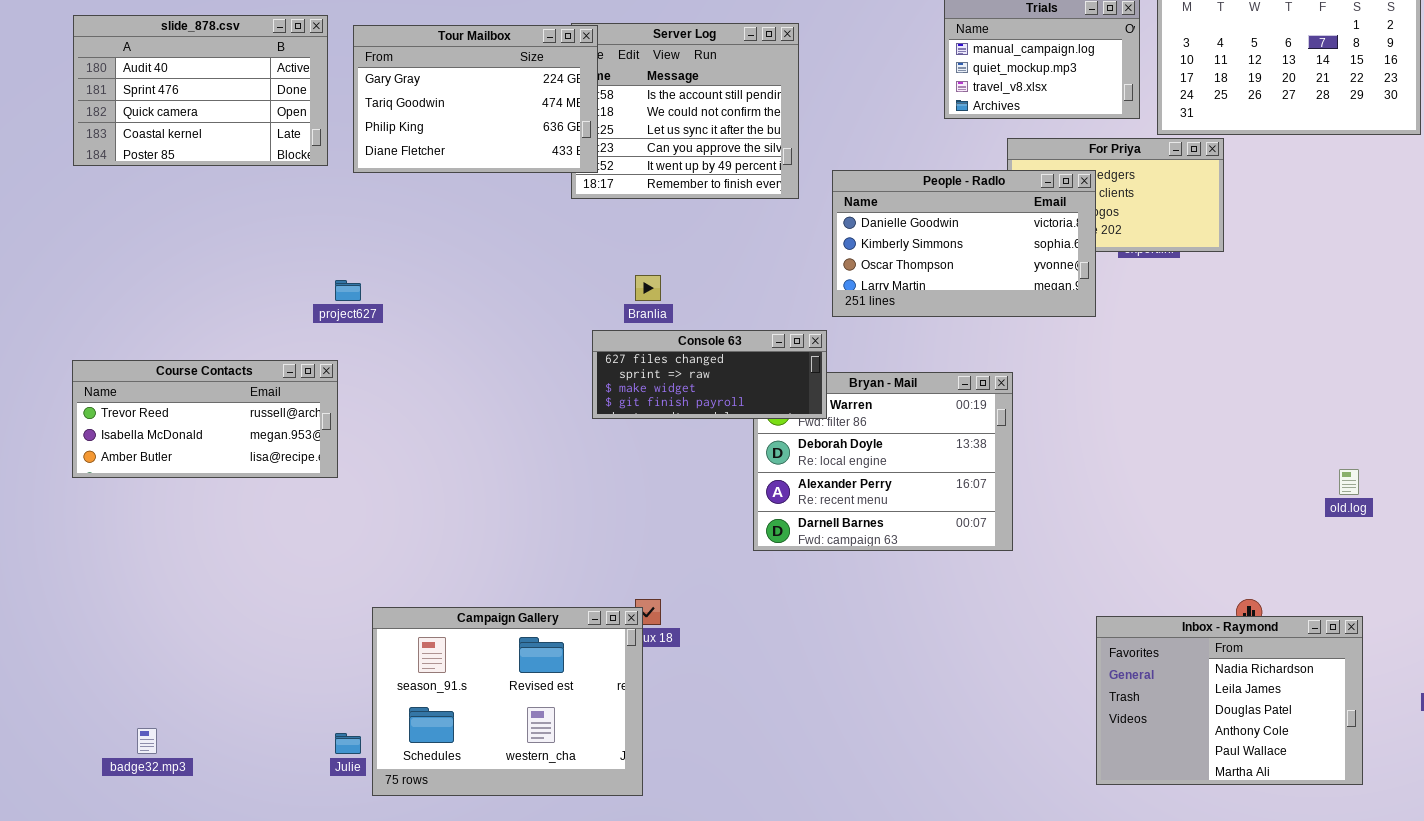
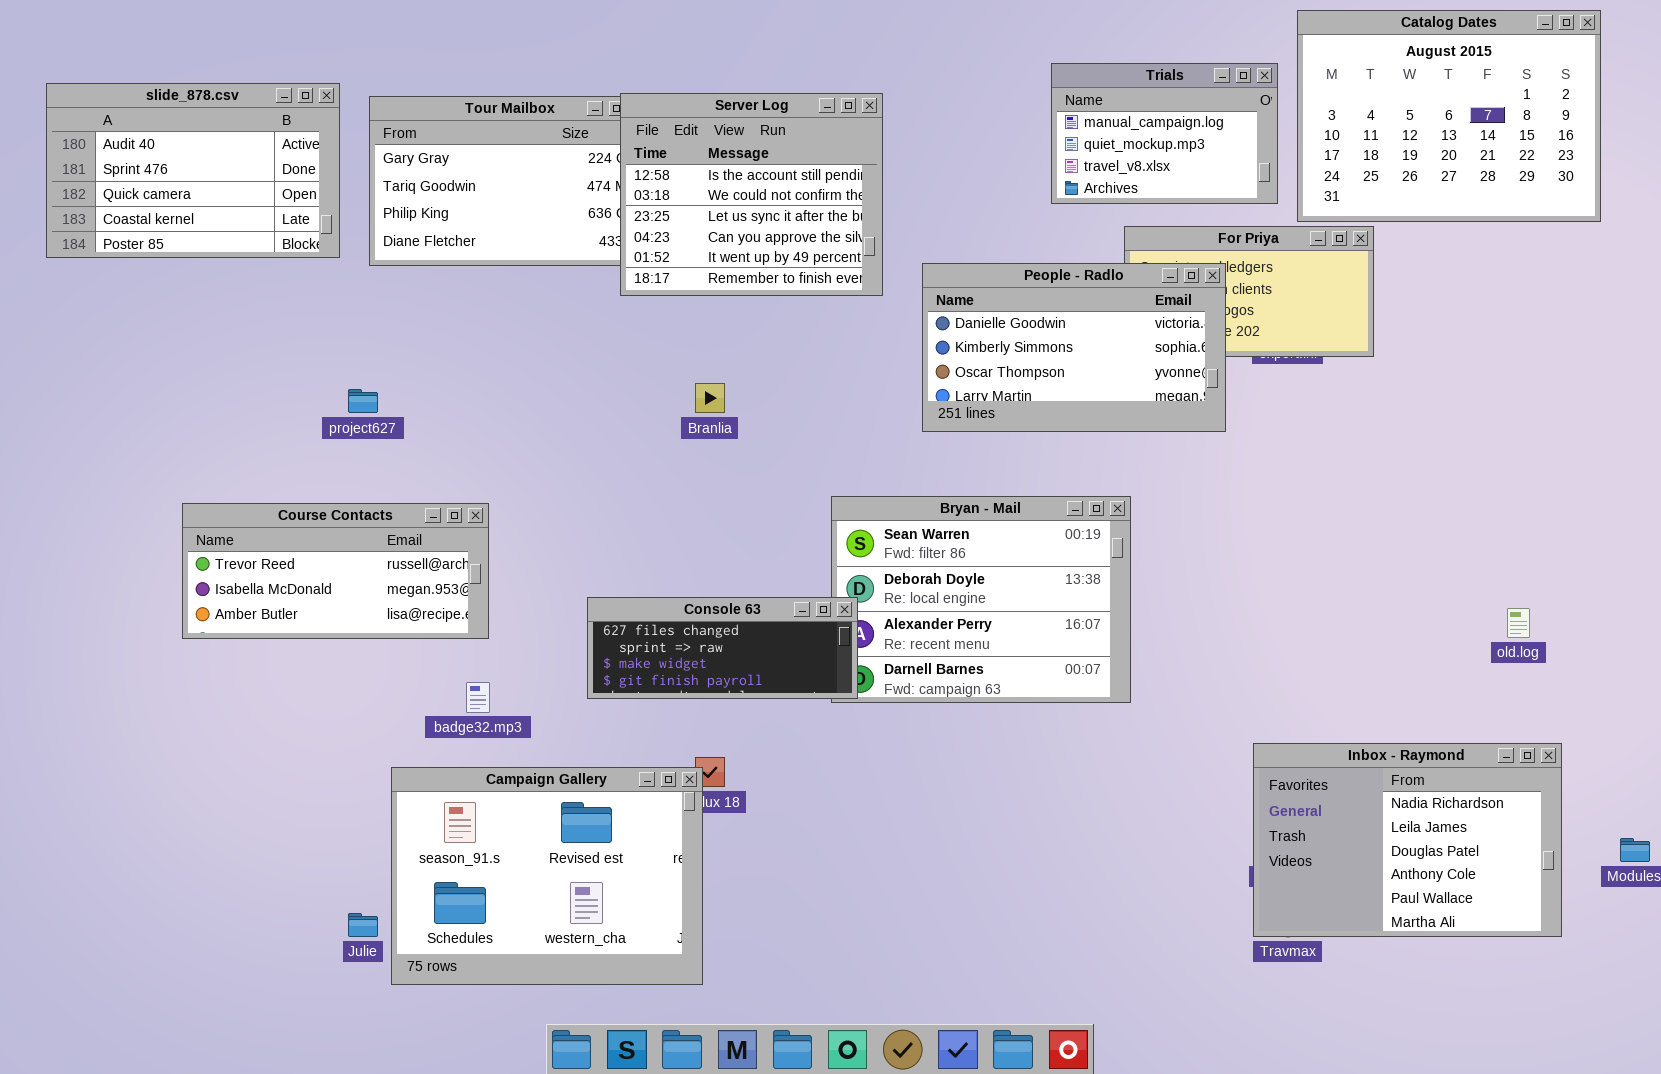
Server Log: [571,23,799,199] -> [620,93,883,296], raised
Console 63: [592,330,827,419] -> [587,597,858,699], moved
Course Contacts: [72,360,338,478] -> [182,503,489,639], moved
Inbox - Raymond: [1096,616,1363,785] -> [1253,743,1562,937], moved
badge32.mp3: [137,728,157,754] -> [466,682,490,713], moved

